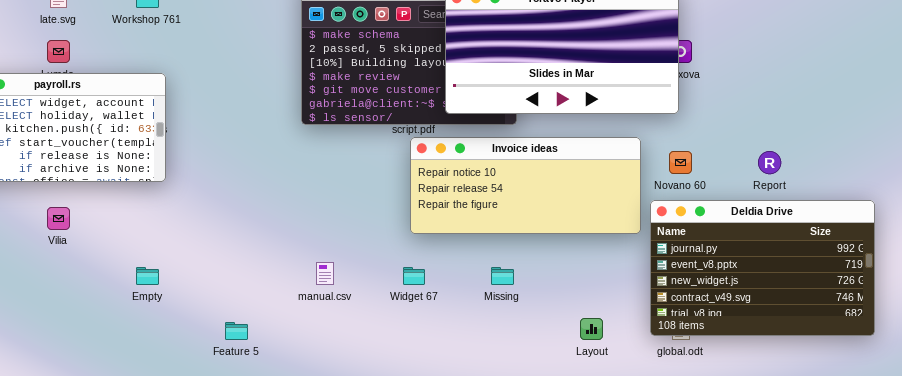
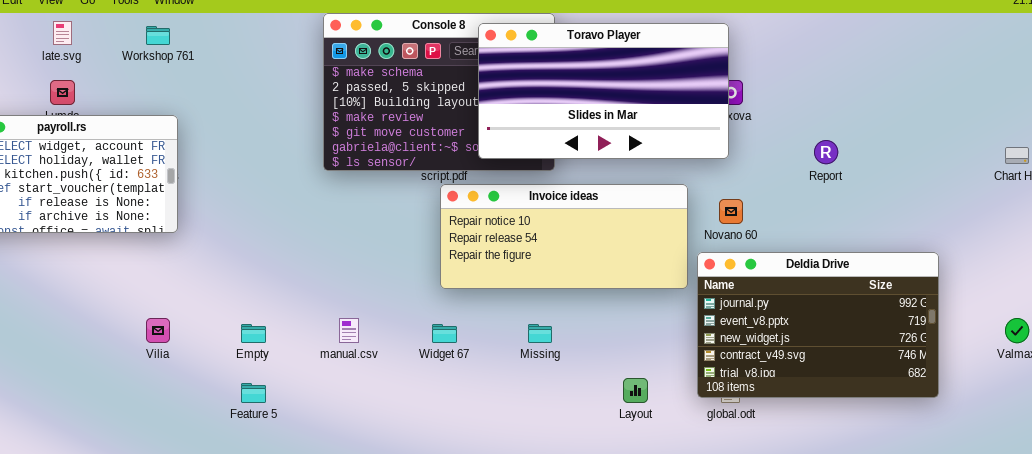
Report: [758,151,781,174] -> [814,140,838,164], moved
Vilia: [47,207,70,230] -> [146,318,170,343], moved
Empty: [136,267,159,285] -> [241,324,266,343], moved

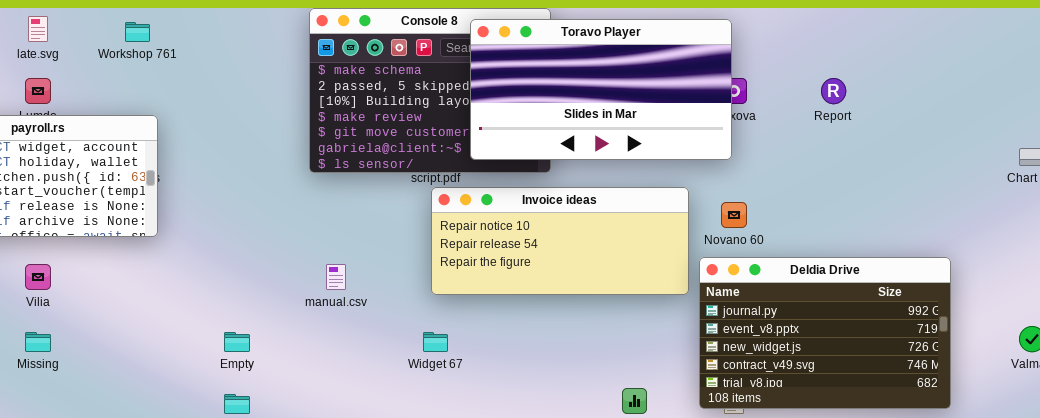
Report: [814,140,838,164] -> [821,78,846,104], moved
Vilia: [146,318,170,343] -> [25,264,51,290], moved
manual.csv: [339,318,359,343] -> [326,264,346,290], moved
Missing: [528,324,552,343] -> [25,332,51,352], moved

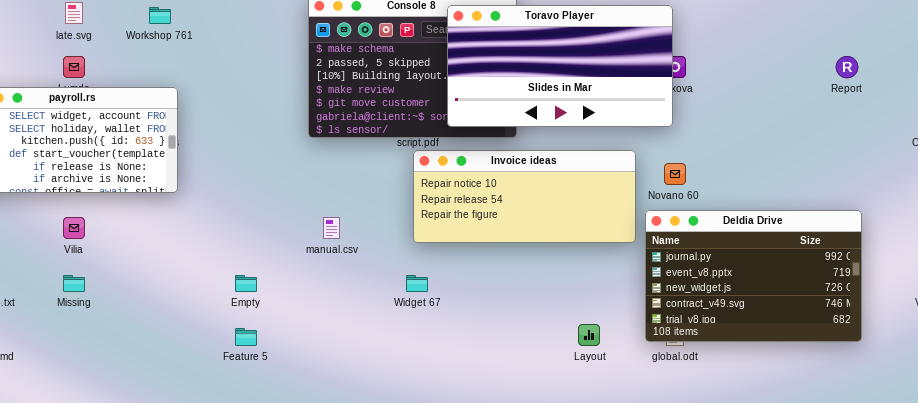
Report: [821,78,846,104] -> [836,56,858,78], moved

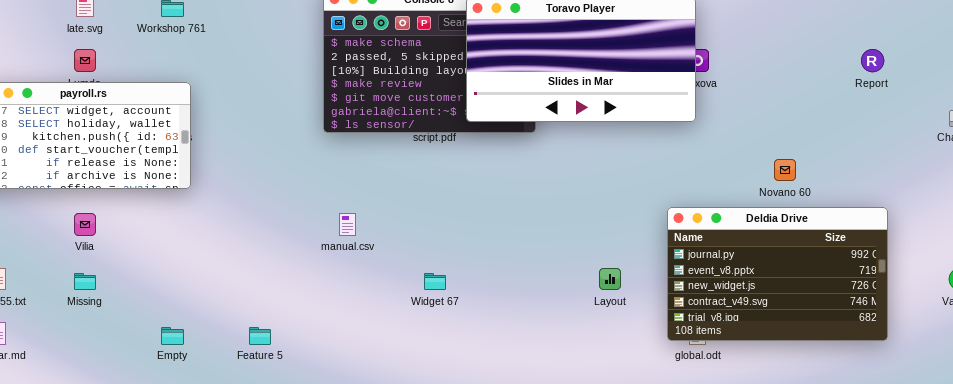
Invoice ideas: [413,150,636,243] -> none, closed
Novano 60: [664,163,686,185] -> [774,159,796,181], moved
Empty: [235,275,257,292] -> [161,327,184,345], moved
Layout: [578,324,600,346] -> [599,268,621,290], moved

